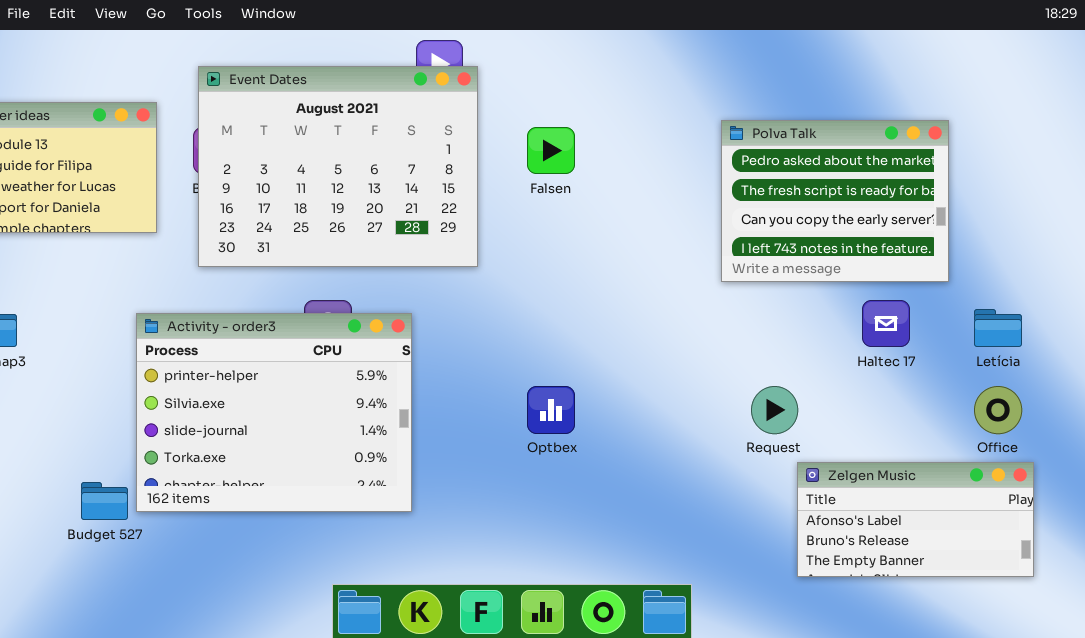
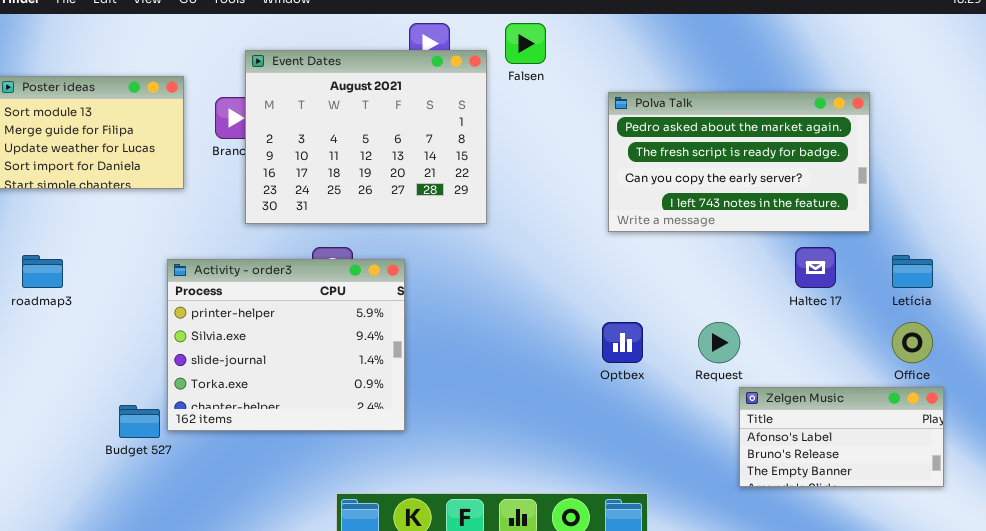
Event Dates: [198,66,478,267] -> [245,50,487,224], moved
Polva Talk: [721,120,949,282] -> [608,92,870,232], resized
Falsen: [527,127,575,174] -> [505,23,546,64], moved
Optbex: [527,386,575,434] -> [602,322,643,363], moved

